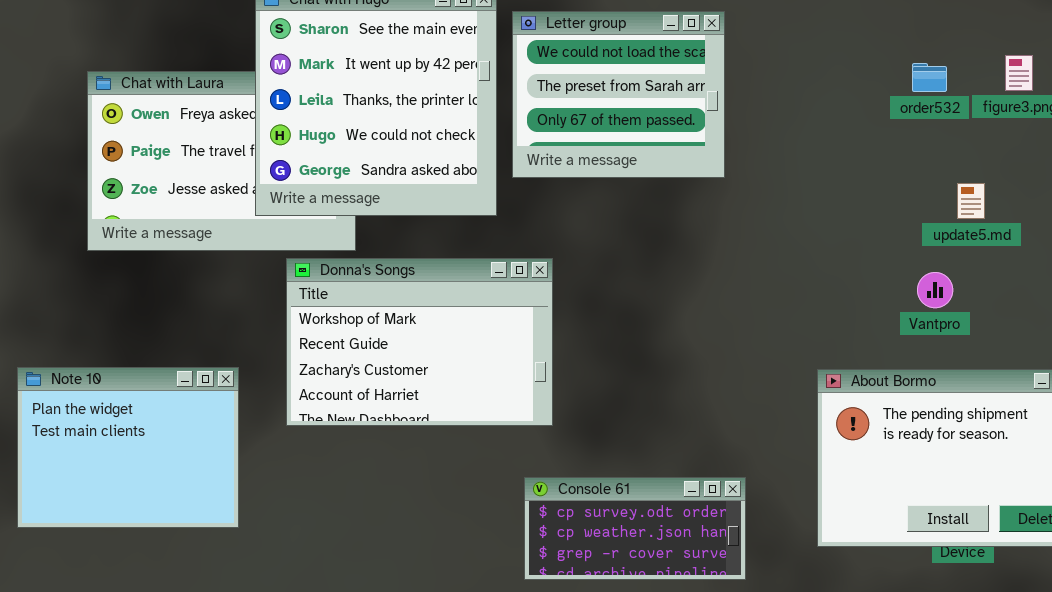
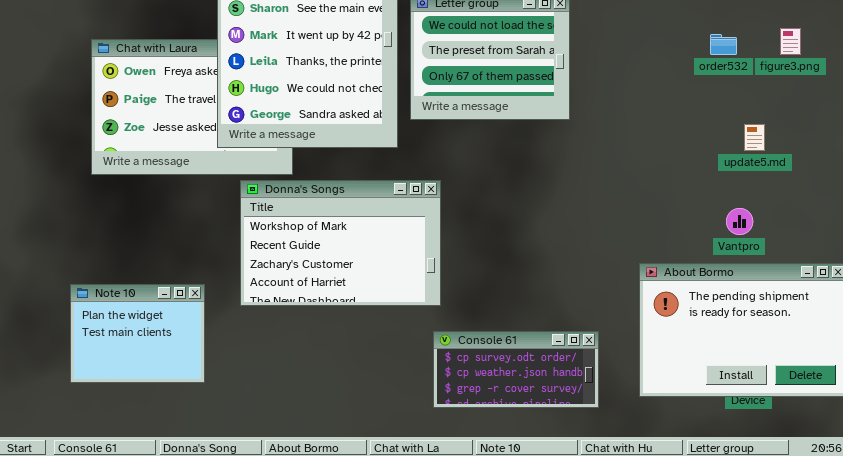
Vantpro: [917,272,953,308] -> [726,208,753,235], moved
Note 10: [17,367,239,528] -> [70,284,205,383], resized
Console 61: [524,477,746,580] -> [433,331,599,408], moved

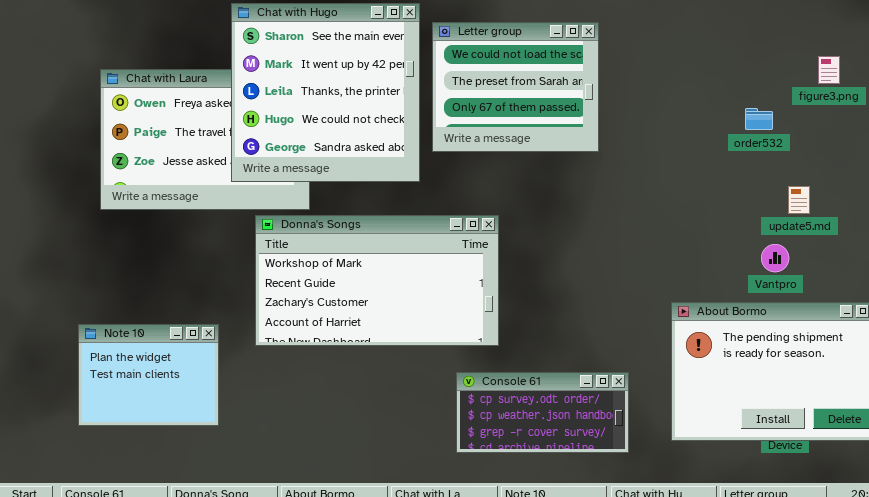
order532: [710,34,737,55] -> [745,108,773,130], moved
update5.md: [744,124,765,151] -> [788,186,810,214], moved
Donna's Songs: [240,180,441,306] -> [255,215,499,346], resized

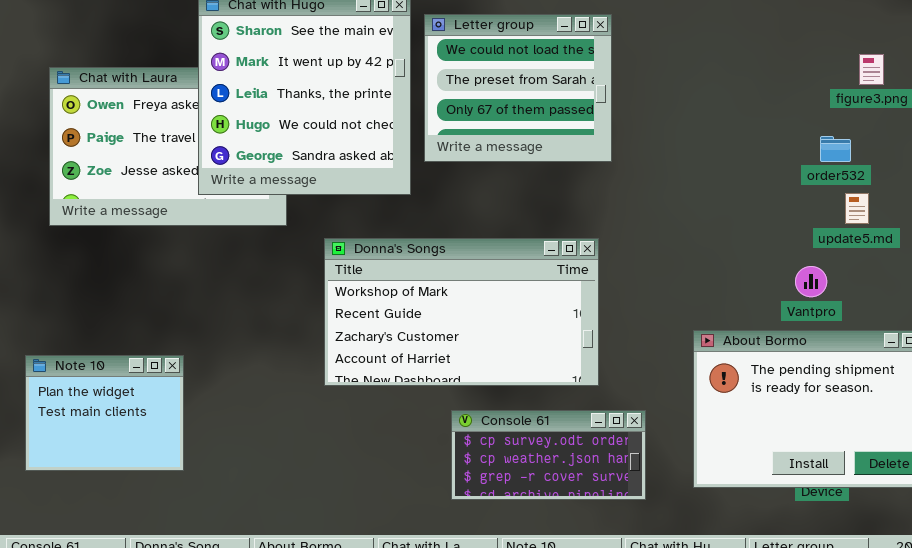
order532: [745,108,773,130] -> [820,136,851,162], moved
update5.md: [788,186,810,214] -> [845,193,869,224], moved
Donna's Songs: [255,215,499,346] -> [324,238,599,386], moved

